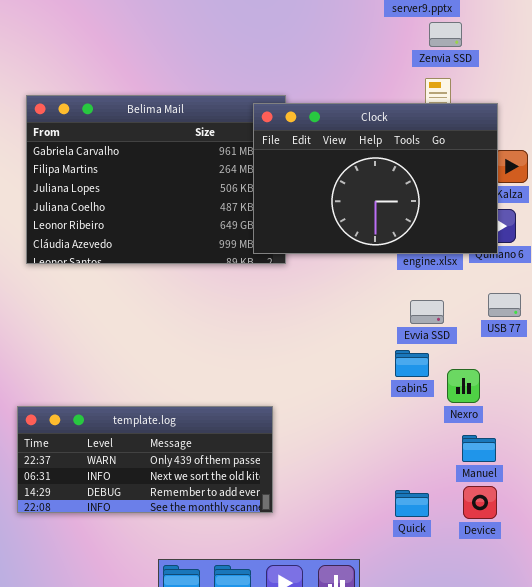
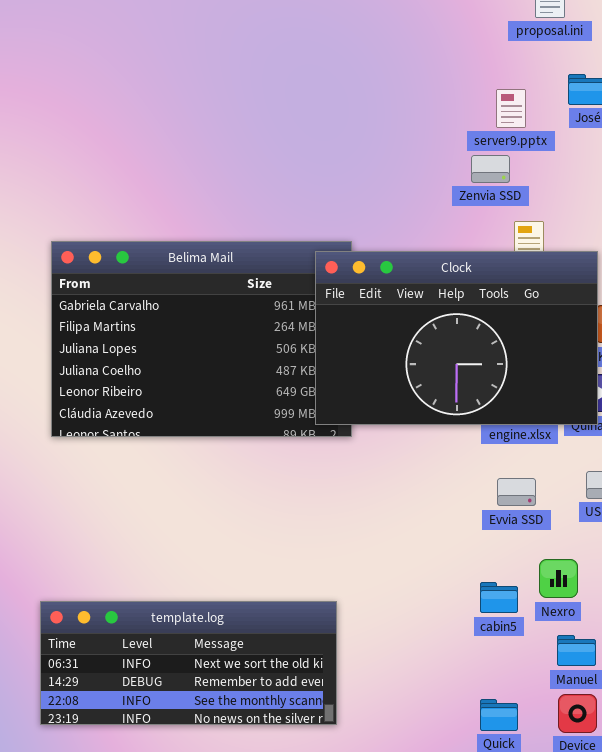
Zenvia SSD: [429,22,462,47] -> [471,155,510,183], moved
cabin5: [395,350,429,377] -> [480,582,518,613], moved
template.log: [17,406,273,513] -> [40,601,337,725], scrolled down 1 row

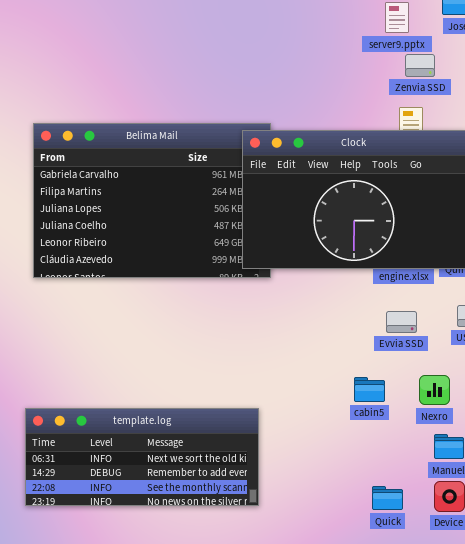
Zenvia SSD: [471,155,510,183] -> [405,54,435,77], moved
cabin5: [480,582,518,613] -> [354,377,385,402], moved

